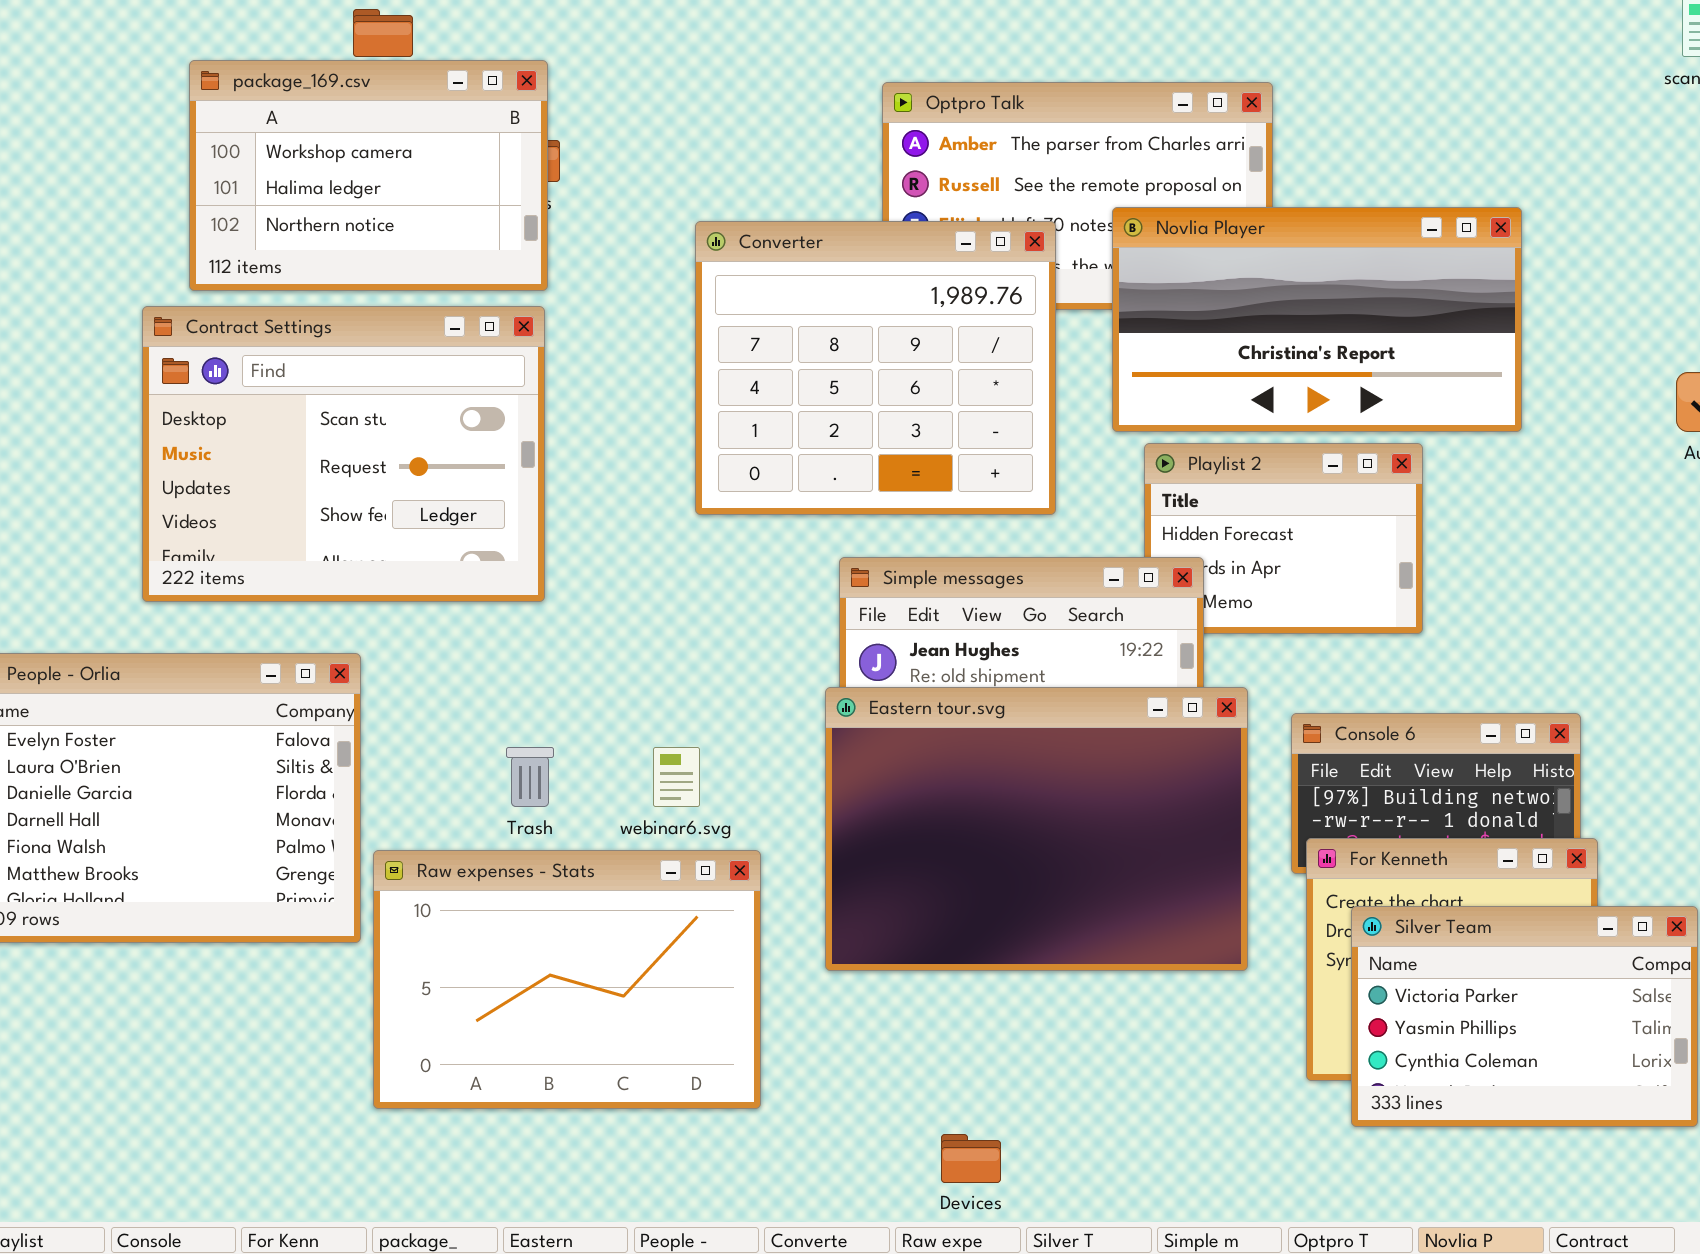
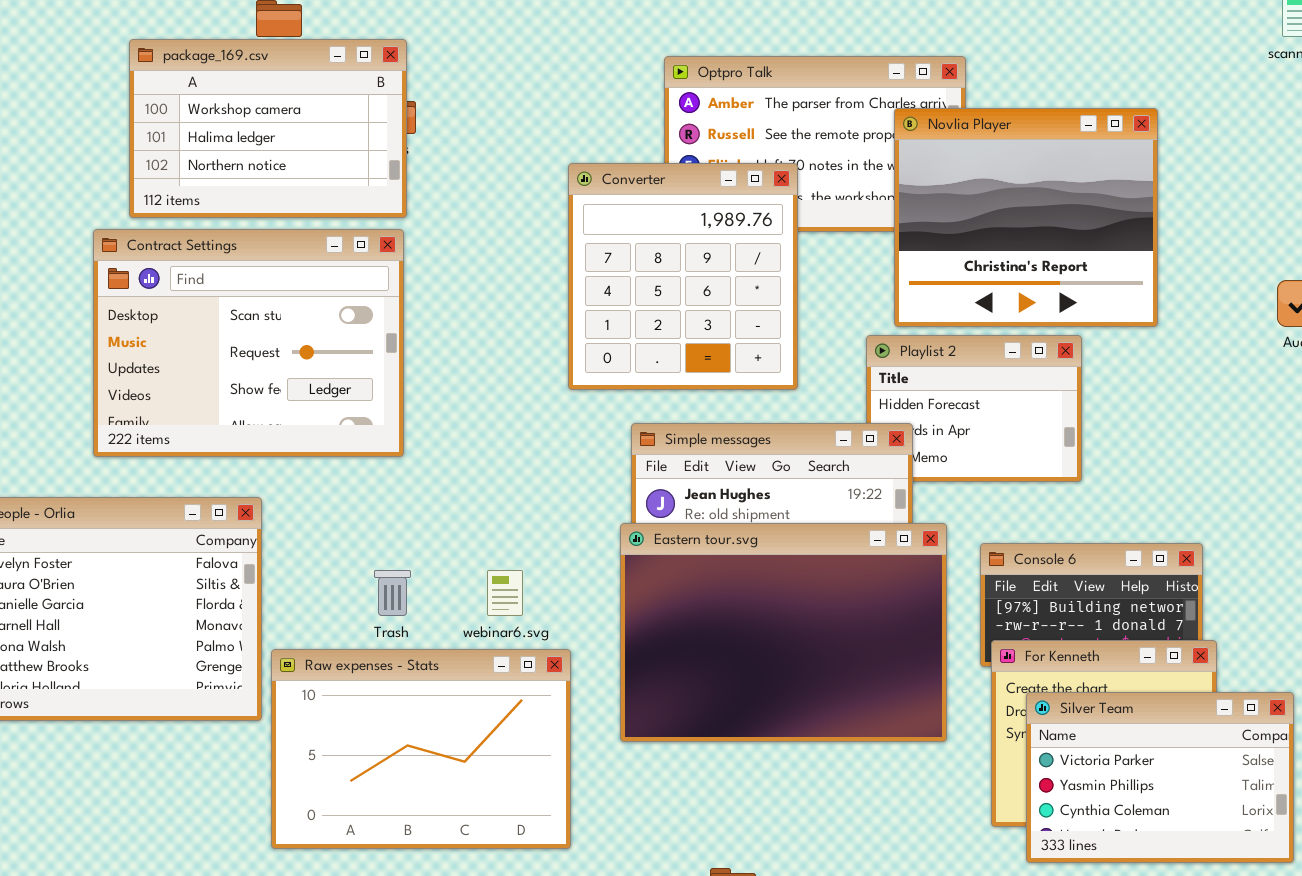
Novlia Player: [1112,207,1522,432] -> [894,108,1158,327], resized
Converter: [695,221,1056,515] -> [568,163,798,390], resized

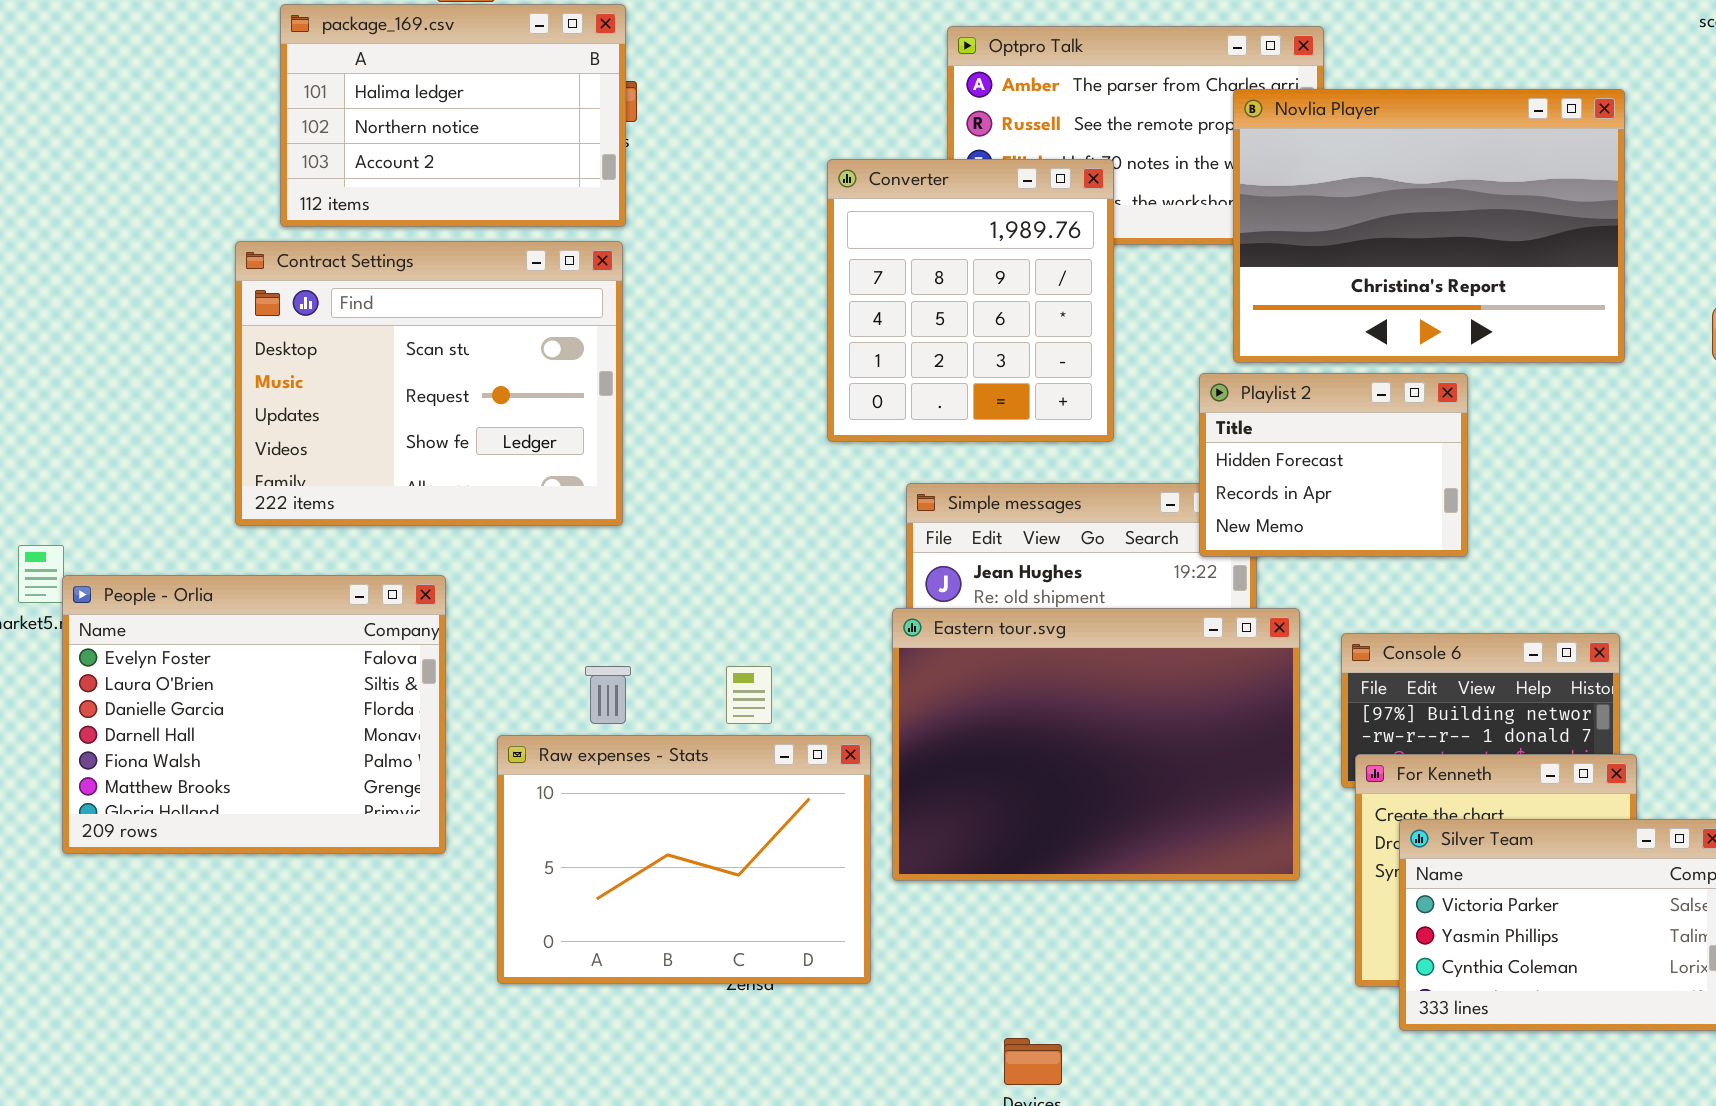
package_169.csv: [129,39,407,218] -> [280,4,626,227], scrolled down 1 row
Novlia Player: [894,108,1158,327] -> [1233,89,1625,363], resized
Playlist 2: [866,335,1082,482] -> [1199,373,1468,557], raised
Raw expenses - Stats: [271,649,571,849] -> [497,735,871,984], moved

